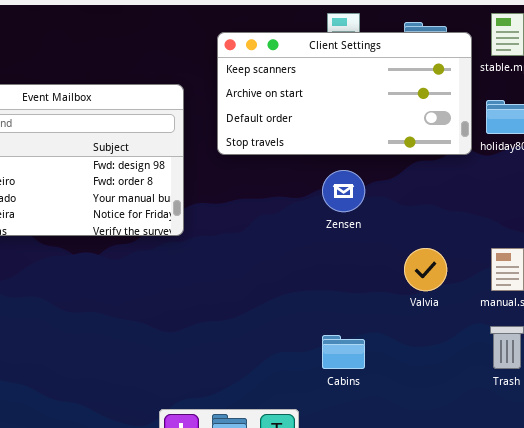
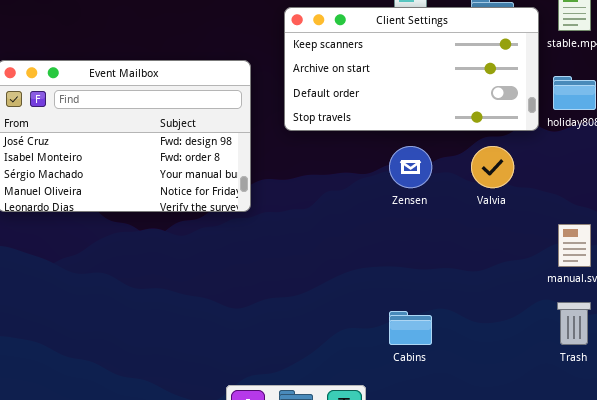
Valvia: [404,248,447,291] -> [471,146,514,188], moved

